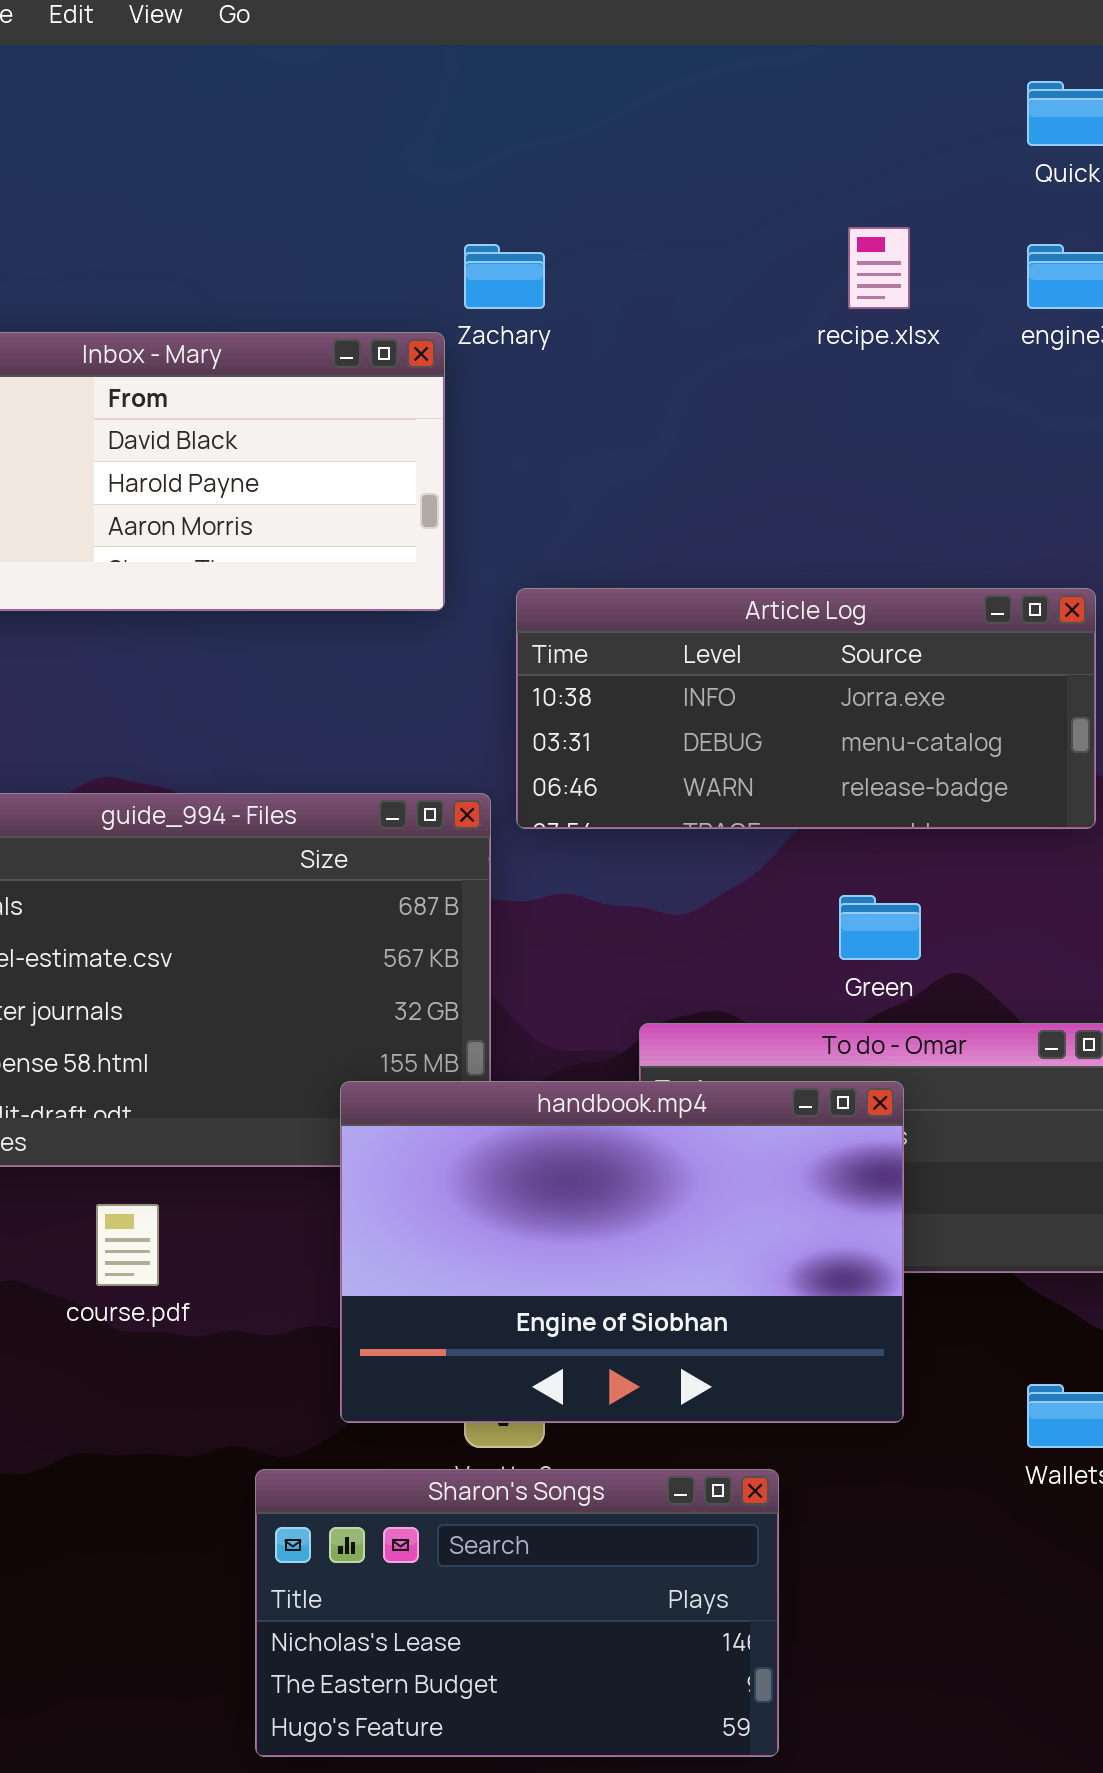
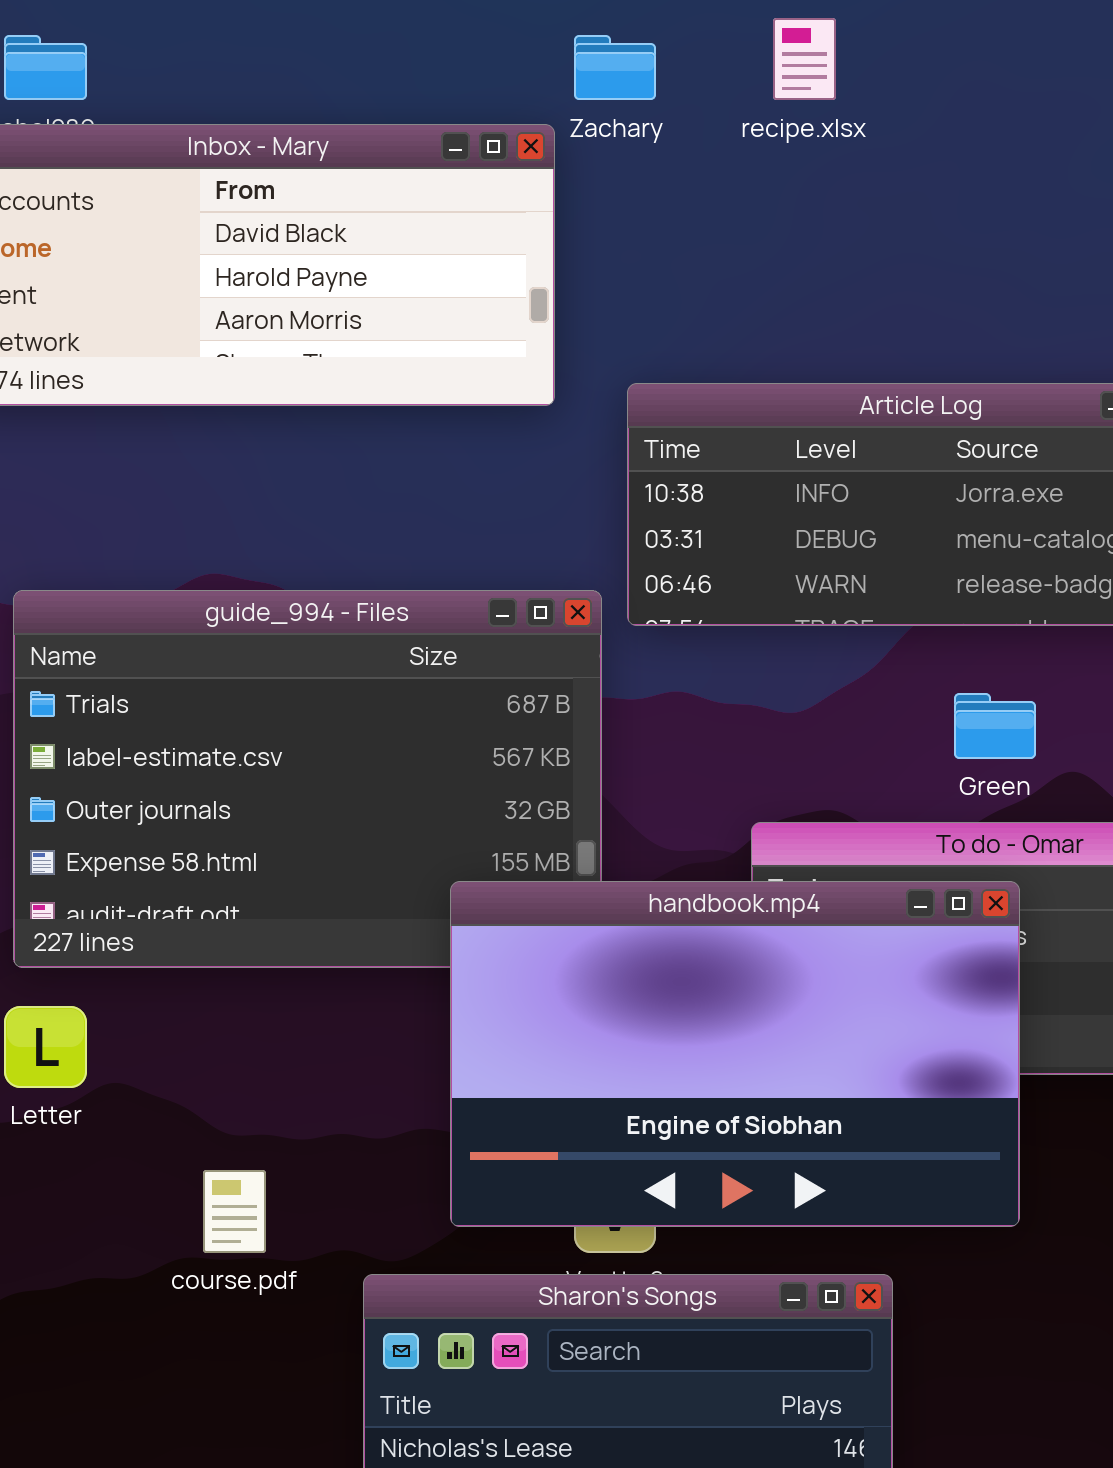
recipe.xlsx: [848,227,910,309] -> [773,18,836,100], moved
course.pdf: [96,1204,159,1286] -> [203,1170,266,1253], moved

